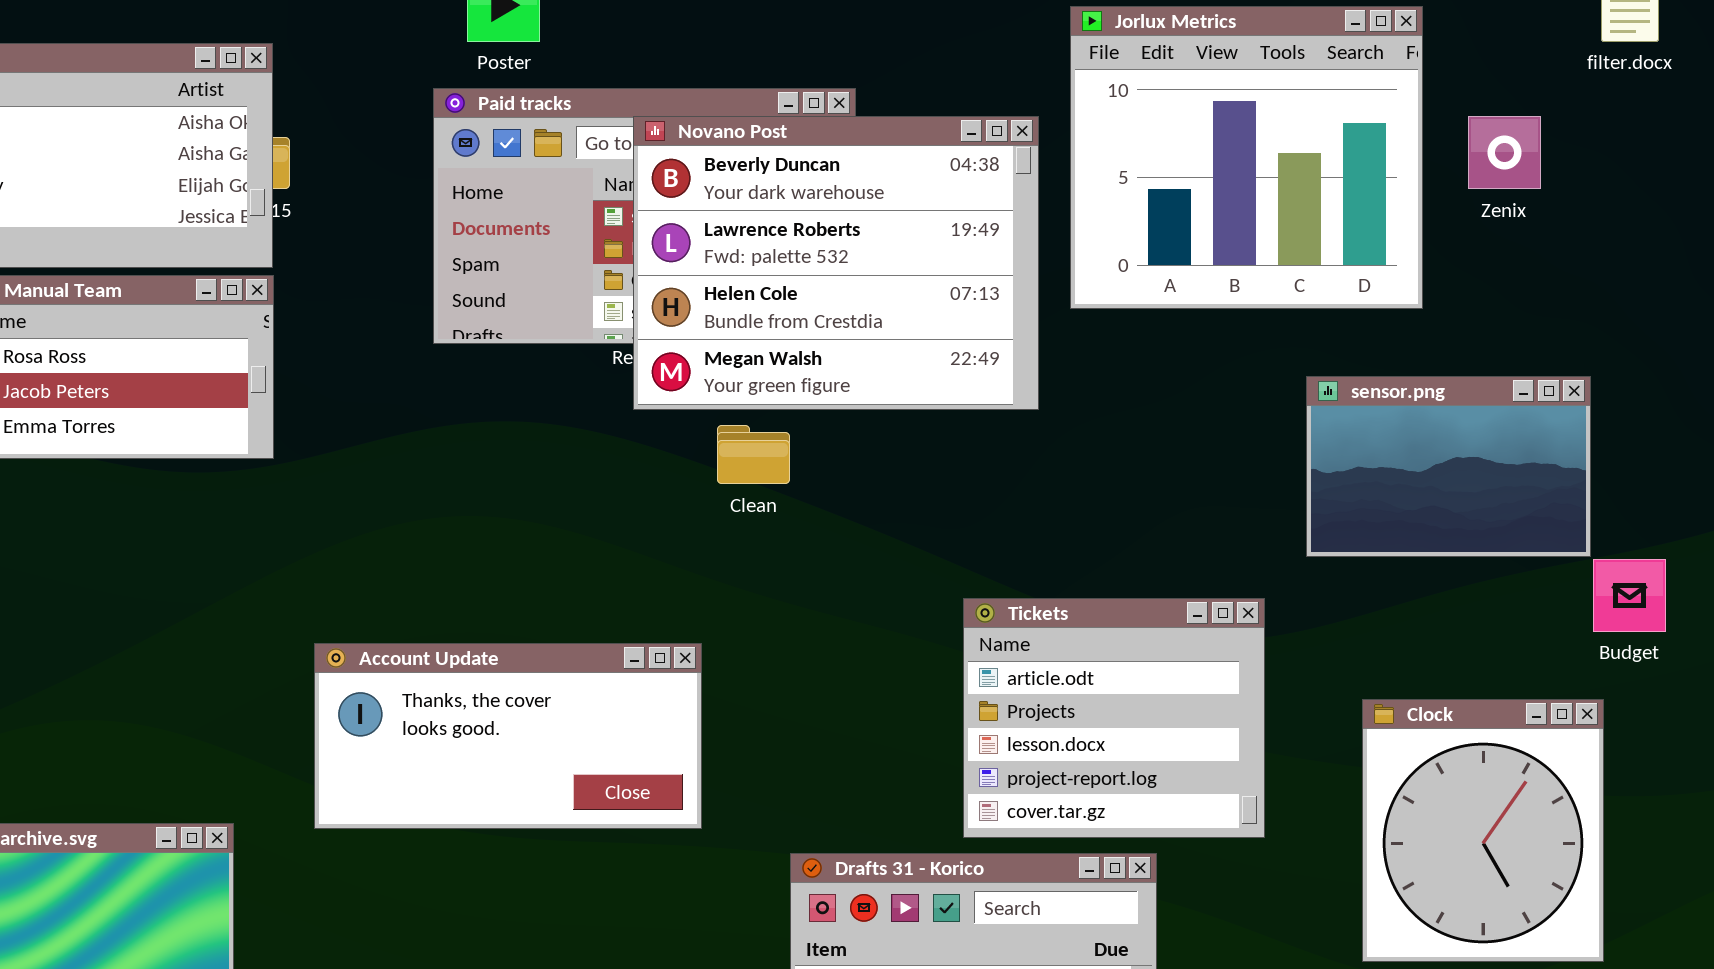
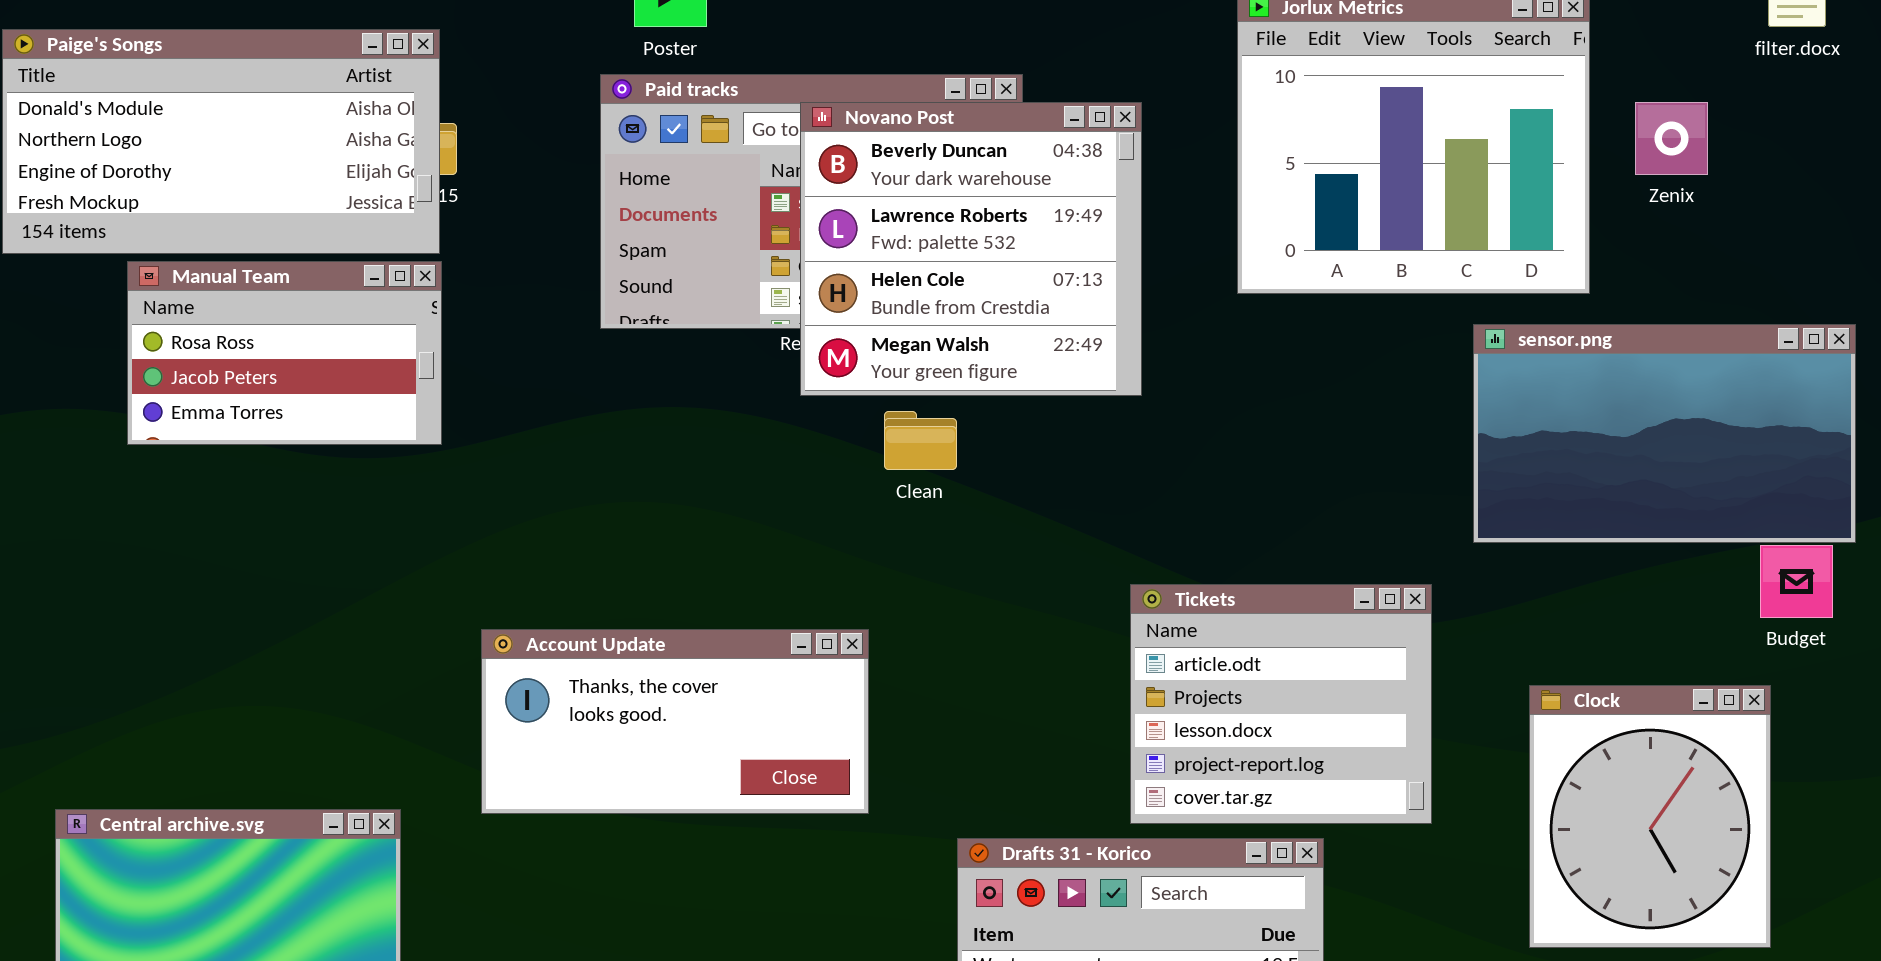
Novano Post: [633,116,1039,410] -> [800,102,1142,396], resized
sensor.png: [1306,376,1591,557] -> [1473,324,1856,543], resized

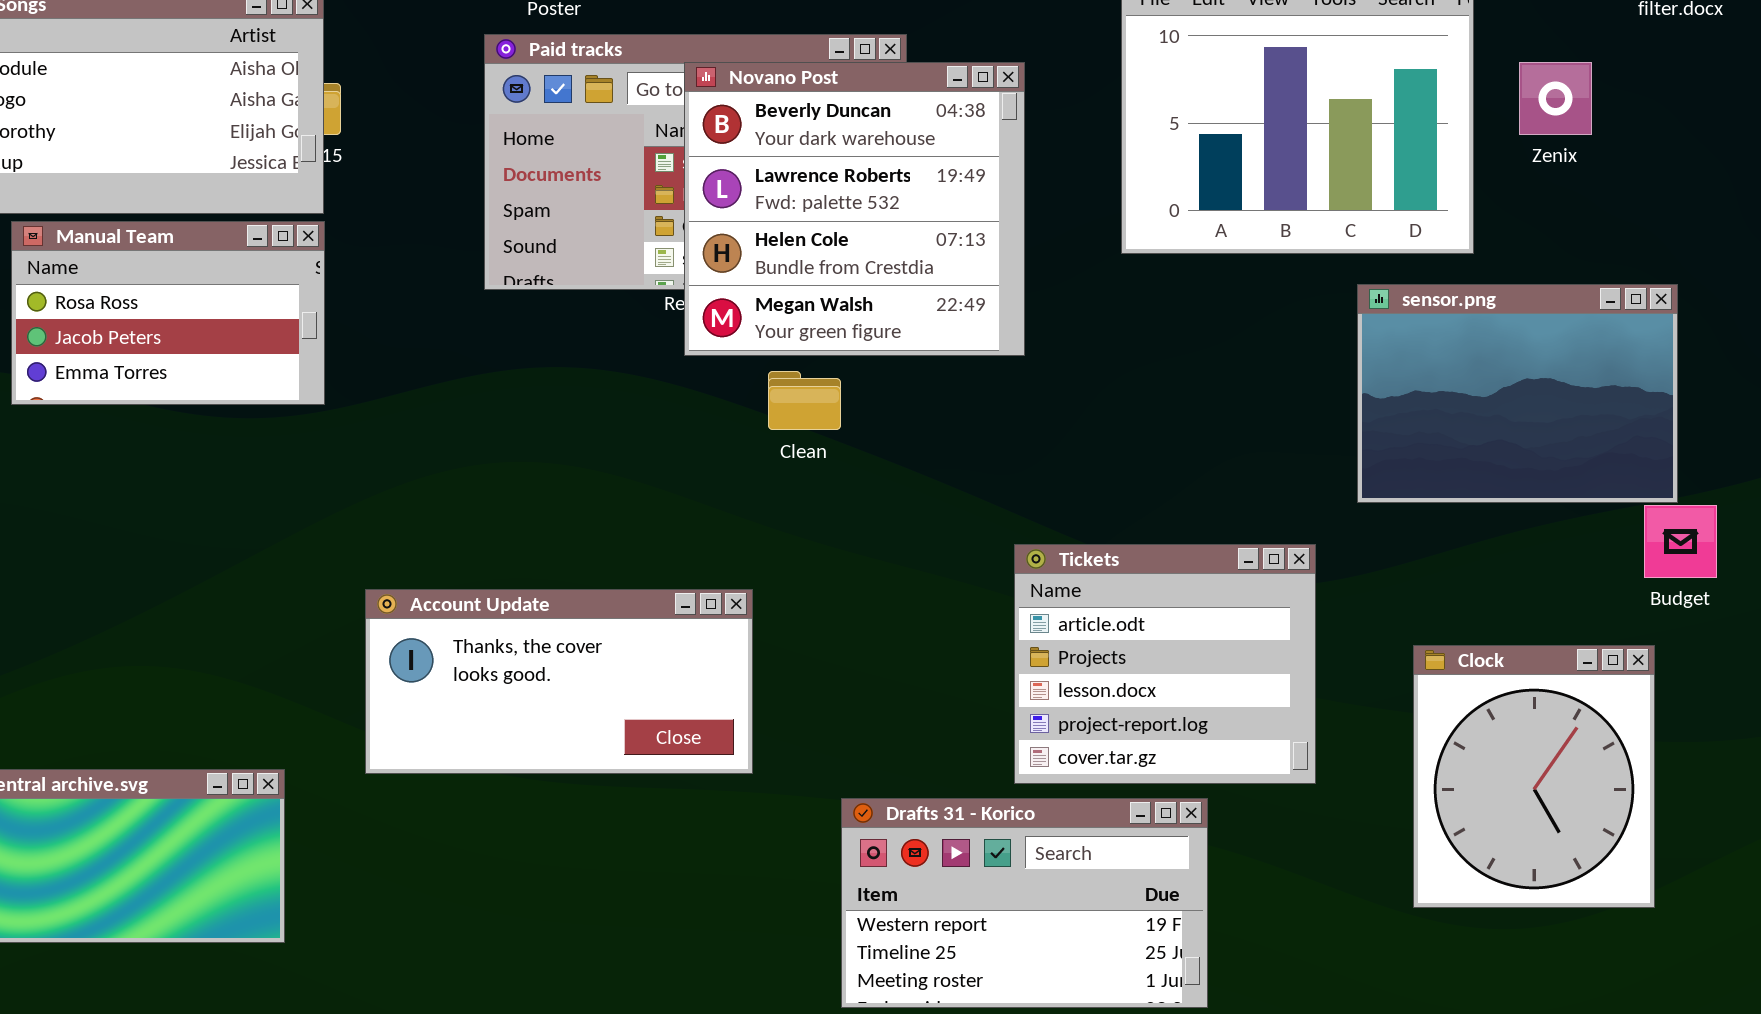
sensor.png: [1473,324,1856,543] -> [1357,284,1678,503], resized

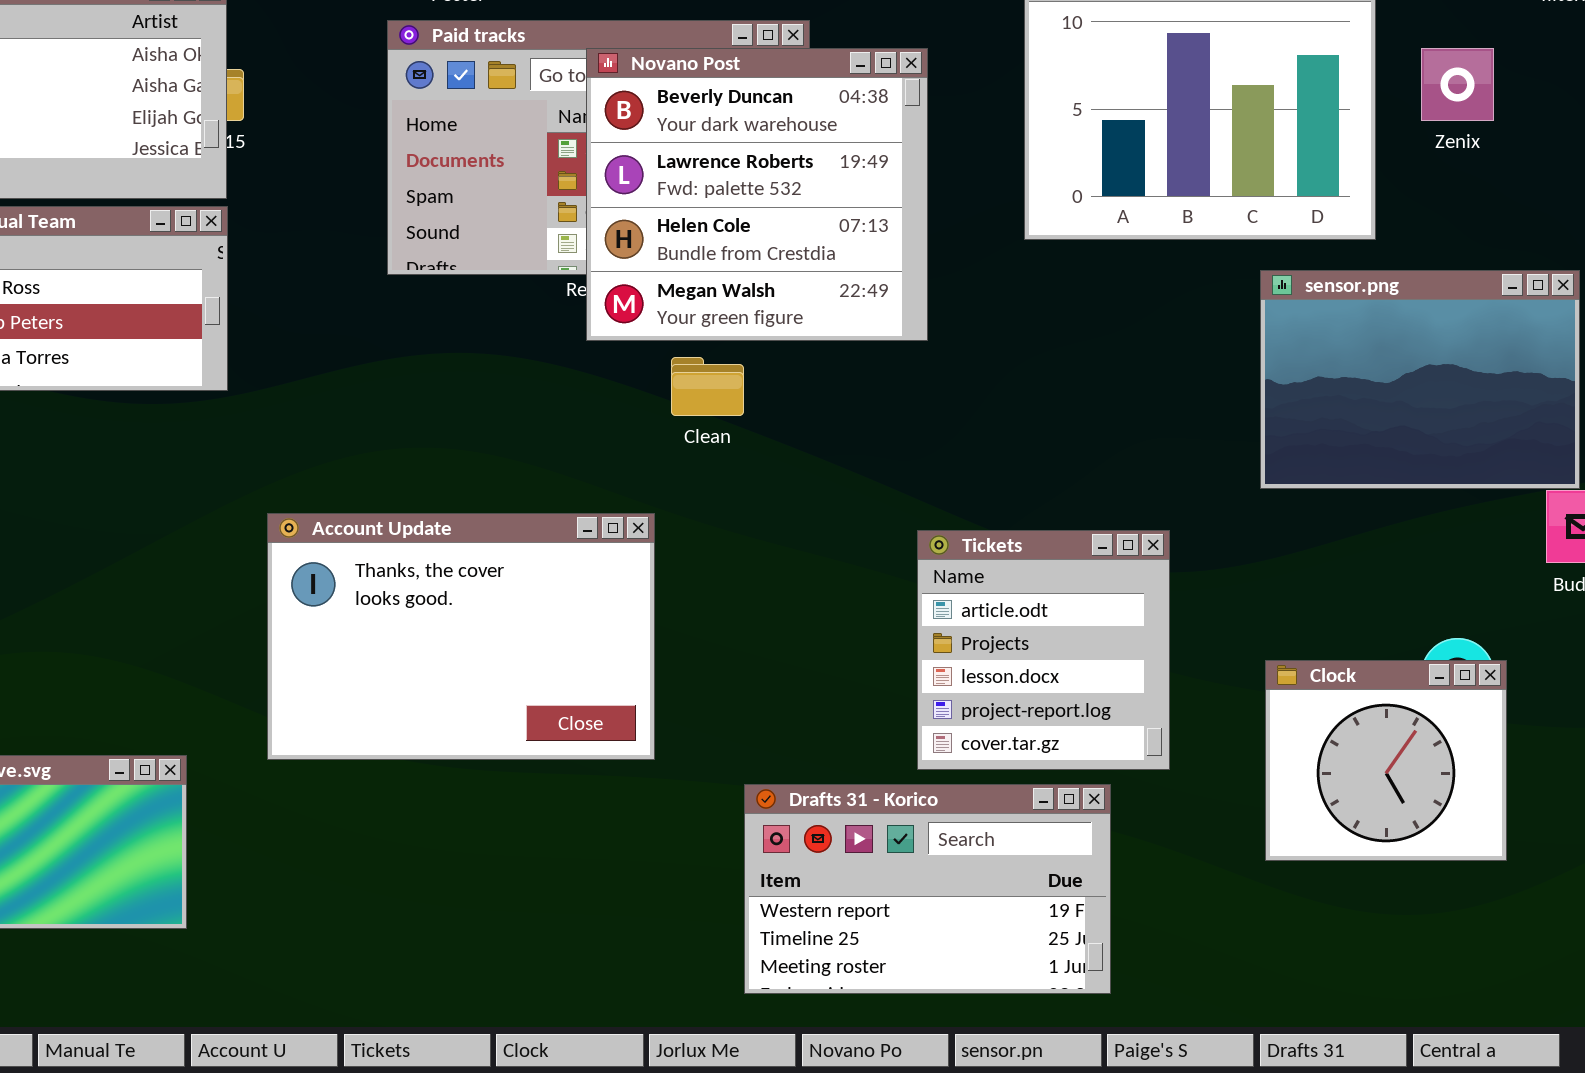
Tickets: [1014,544,1316,784] -> [917,530,1170,770], resized
Account Update: [365,589,753,774] -> [267,513,655,760], resized
Clock: [1413,645,1655,908] -> [1265,660,1507,861], moved, resized

